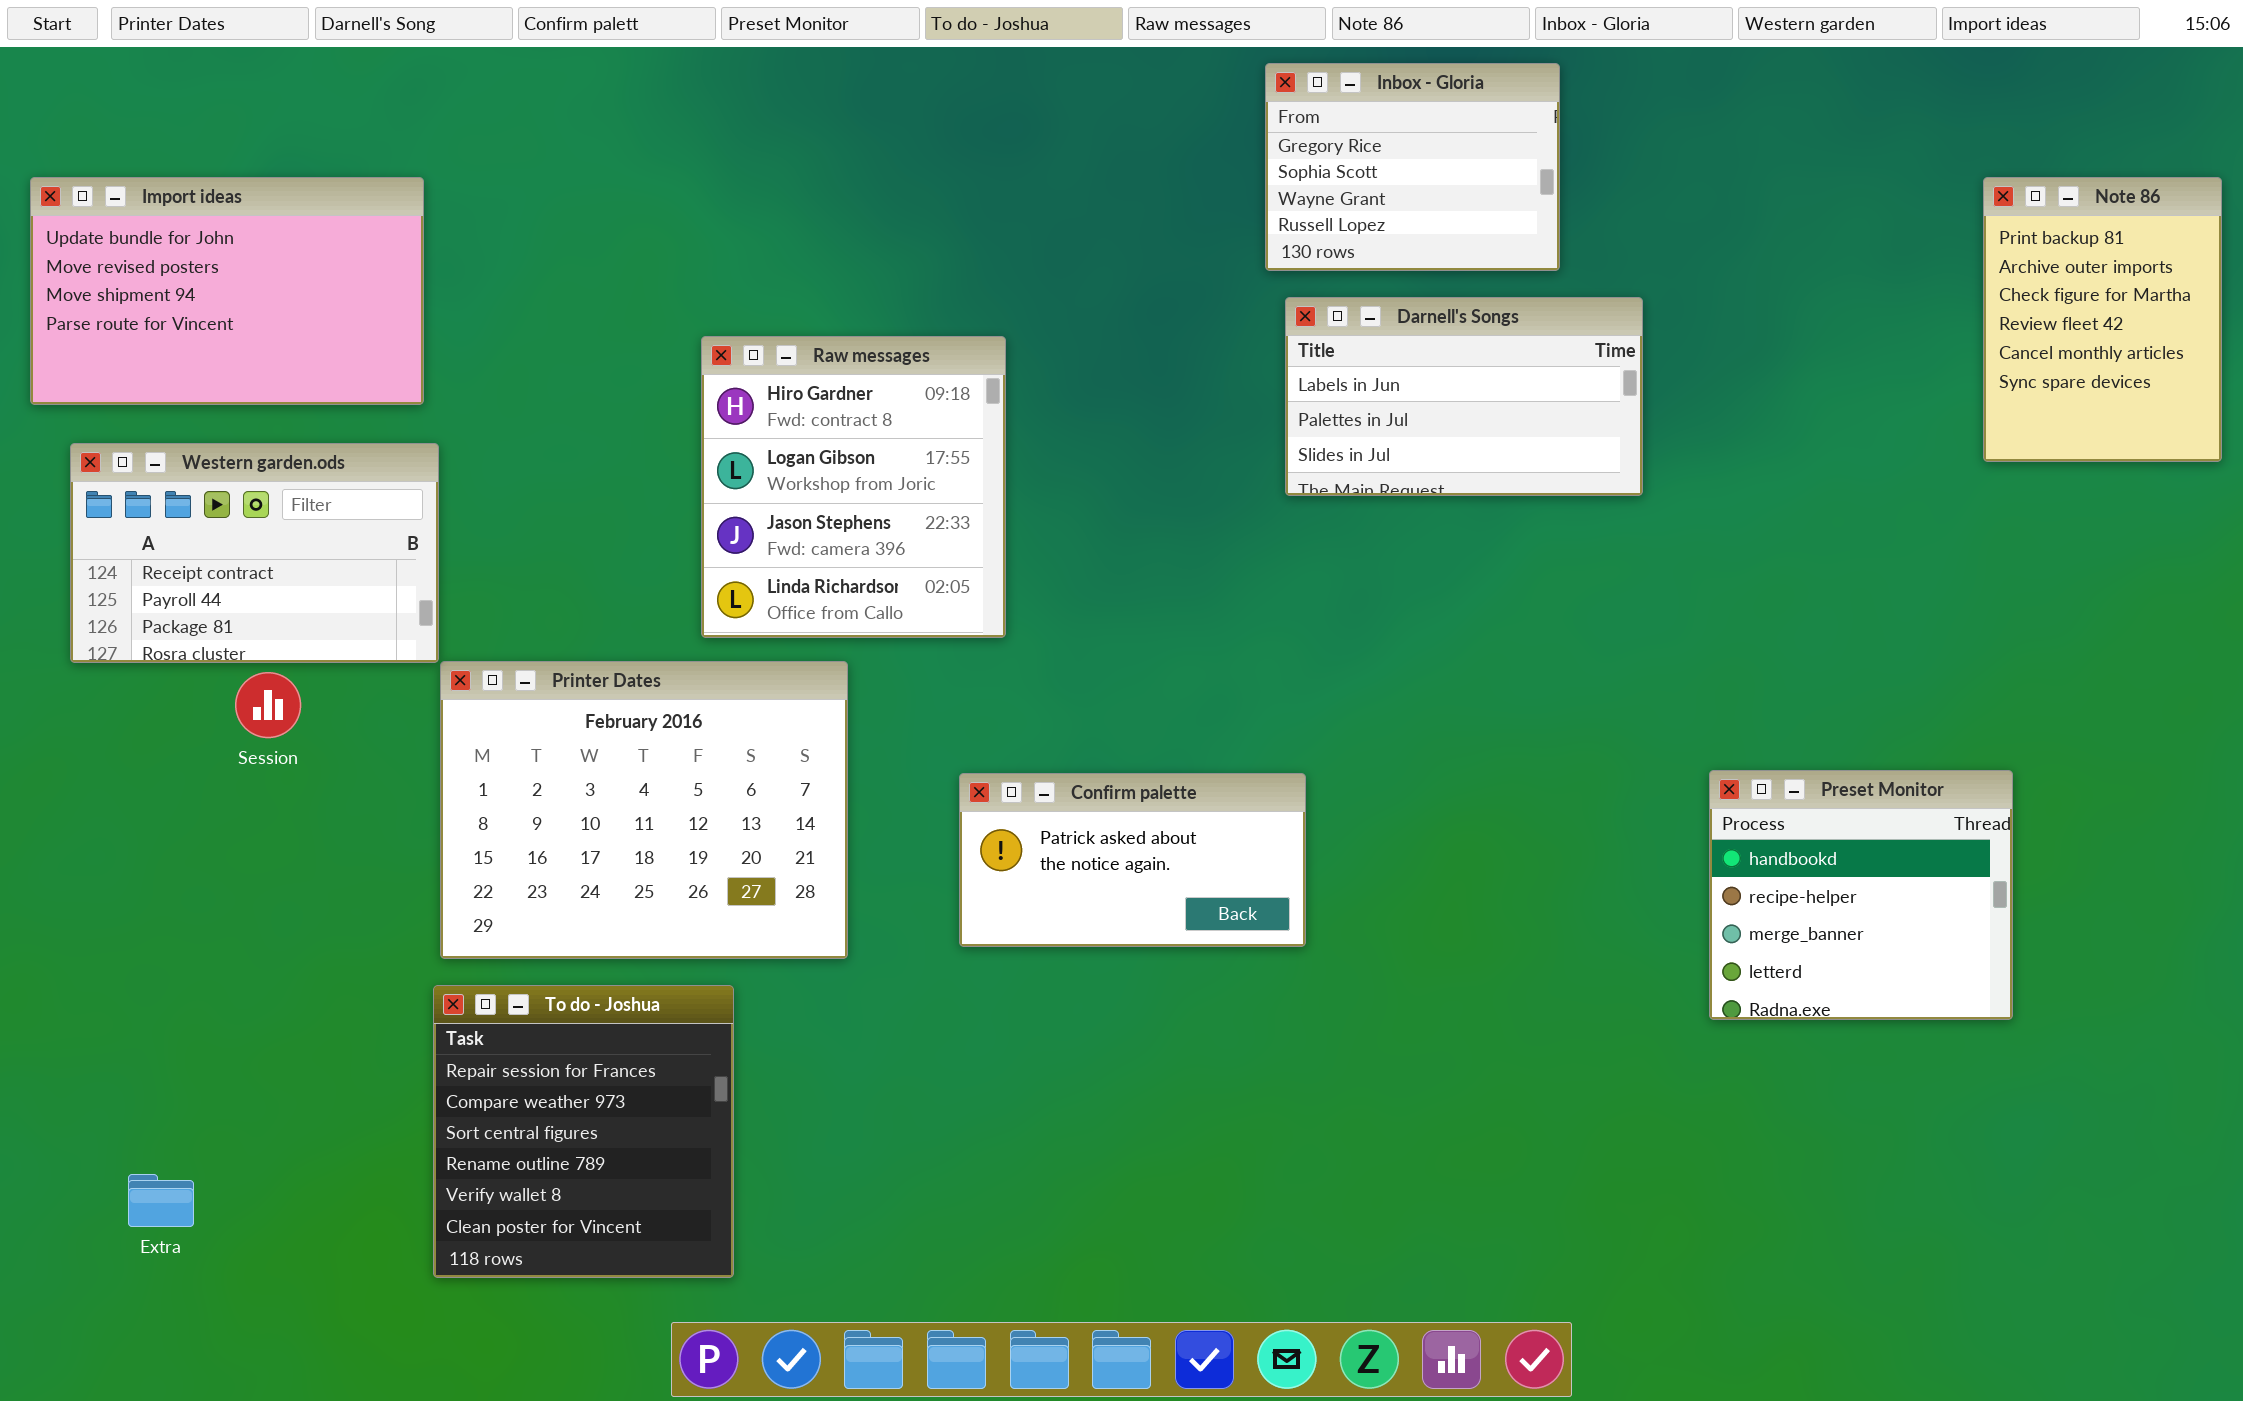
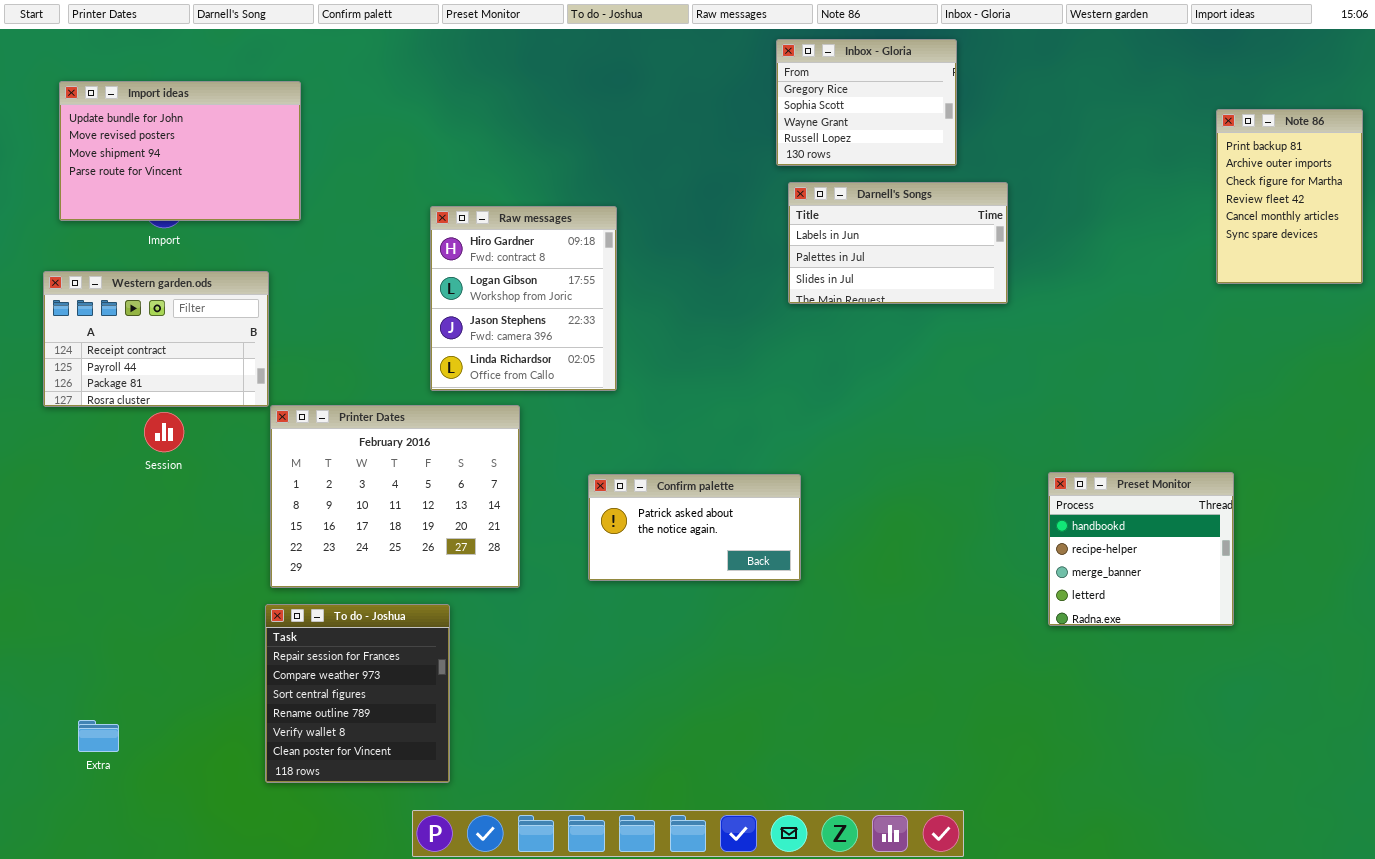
Import ideas: [30,177,424,405] -> [59,81,301,221], moved

